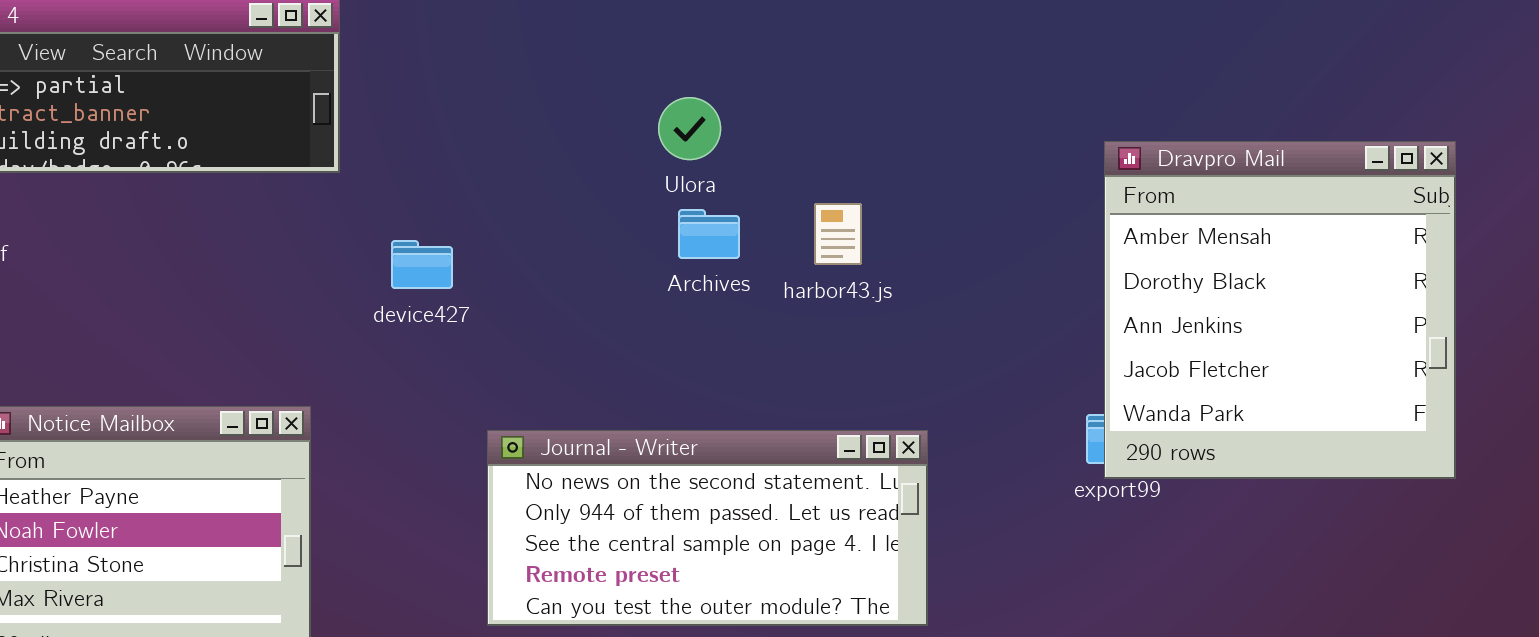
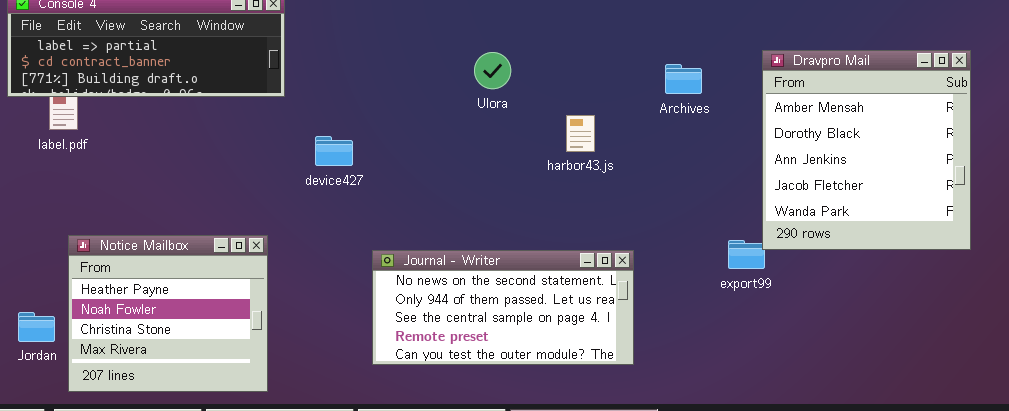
Dravpro Mail: [1104,141,1456,479] -> [762,50,971,250], moved
Archives: [678,209,740,259] -> [665,64,702,94], moved

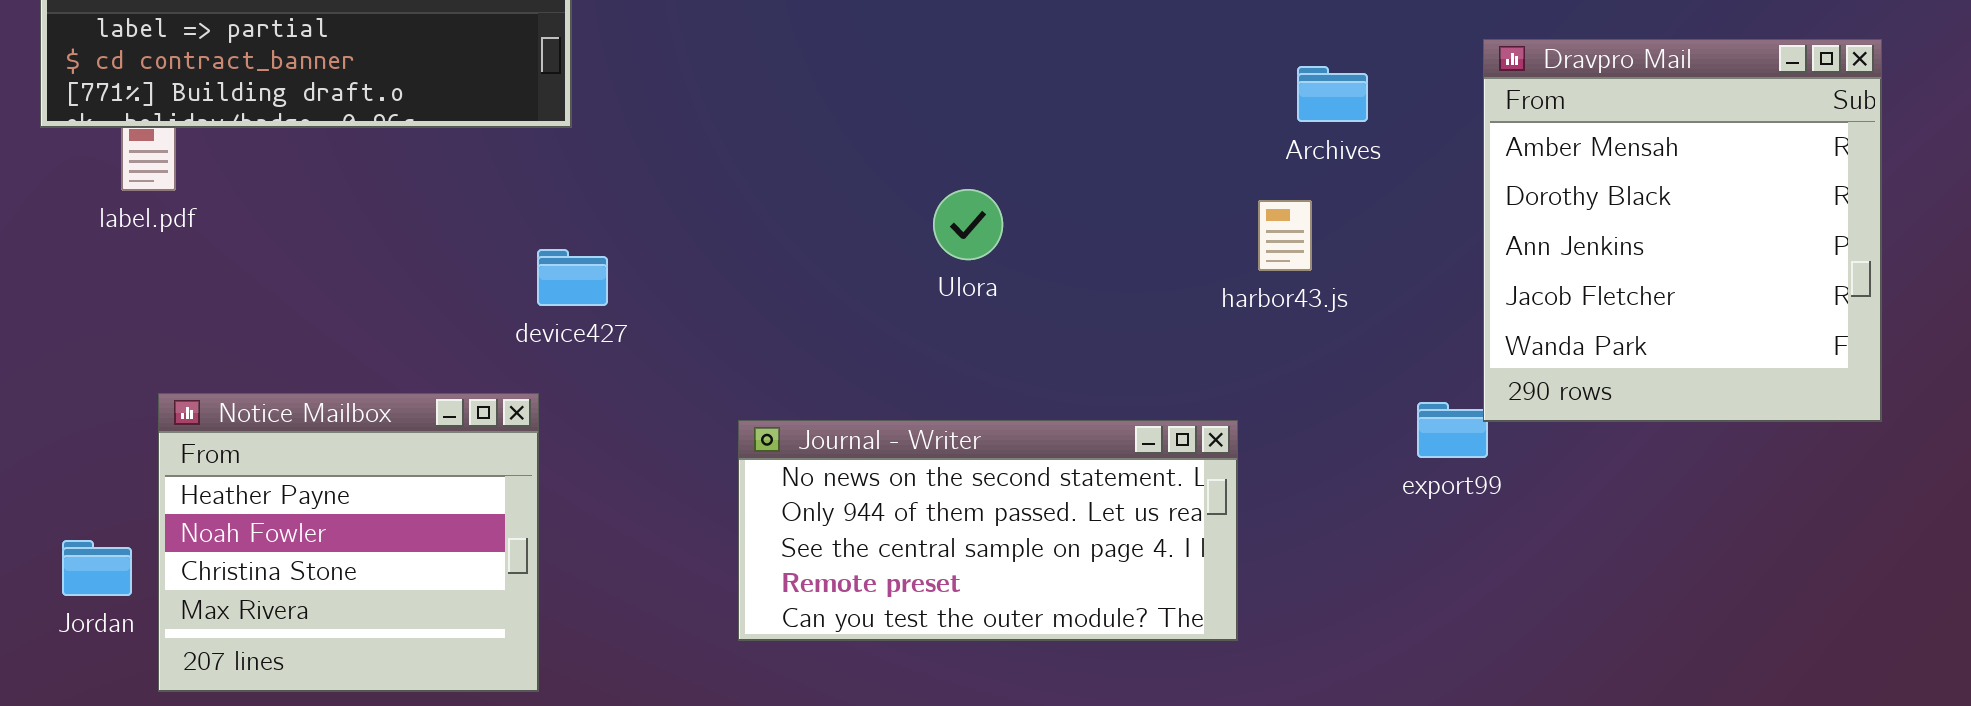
Ulora: [474,52,511,89] -> [933,189,1003,260], moved
harbor43.js: [566,115,595,152] -> [1258,200,1312,271], moved
device427: [315,136,353,166] -> [537,249,608,306], moved

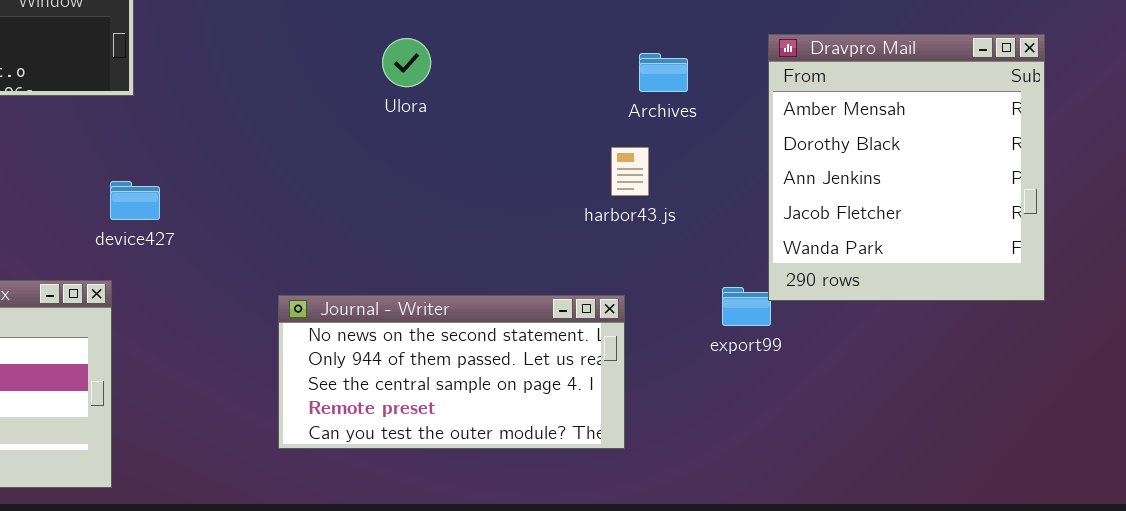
Ulora: [933,189,1003,260] -> [382,38,431,87], moved
Journal - Writer: [738,420,1238,641] -> [278,295,625,449], moved

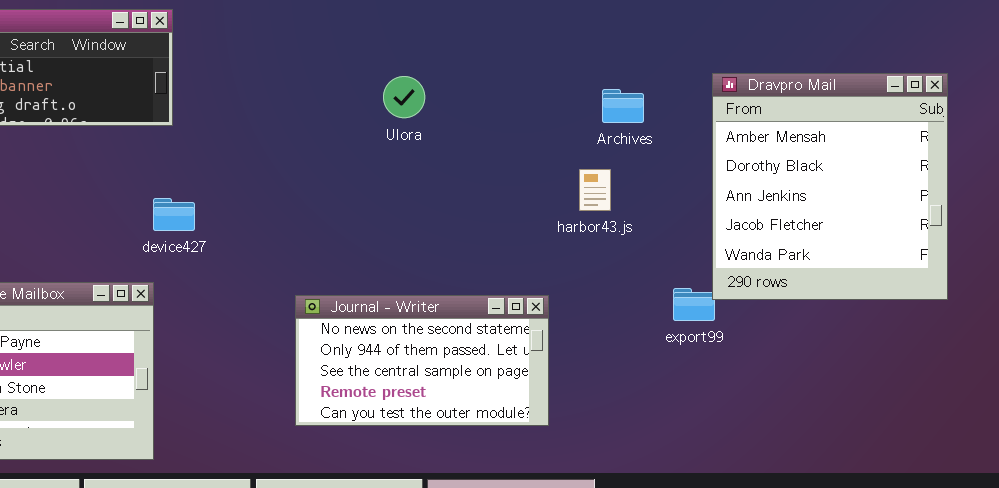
Journal - Writer: [278,295,625,449] -> [295,295,549,426], resized

